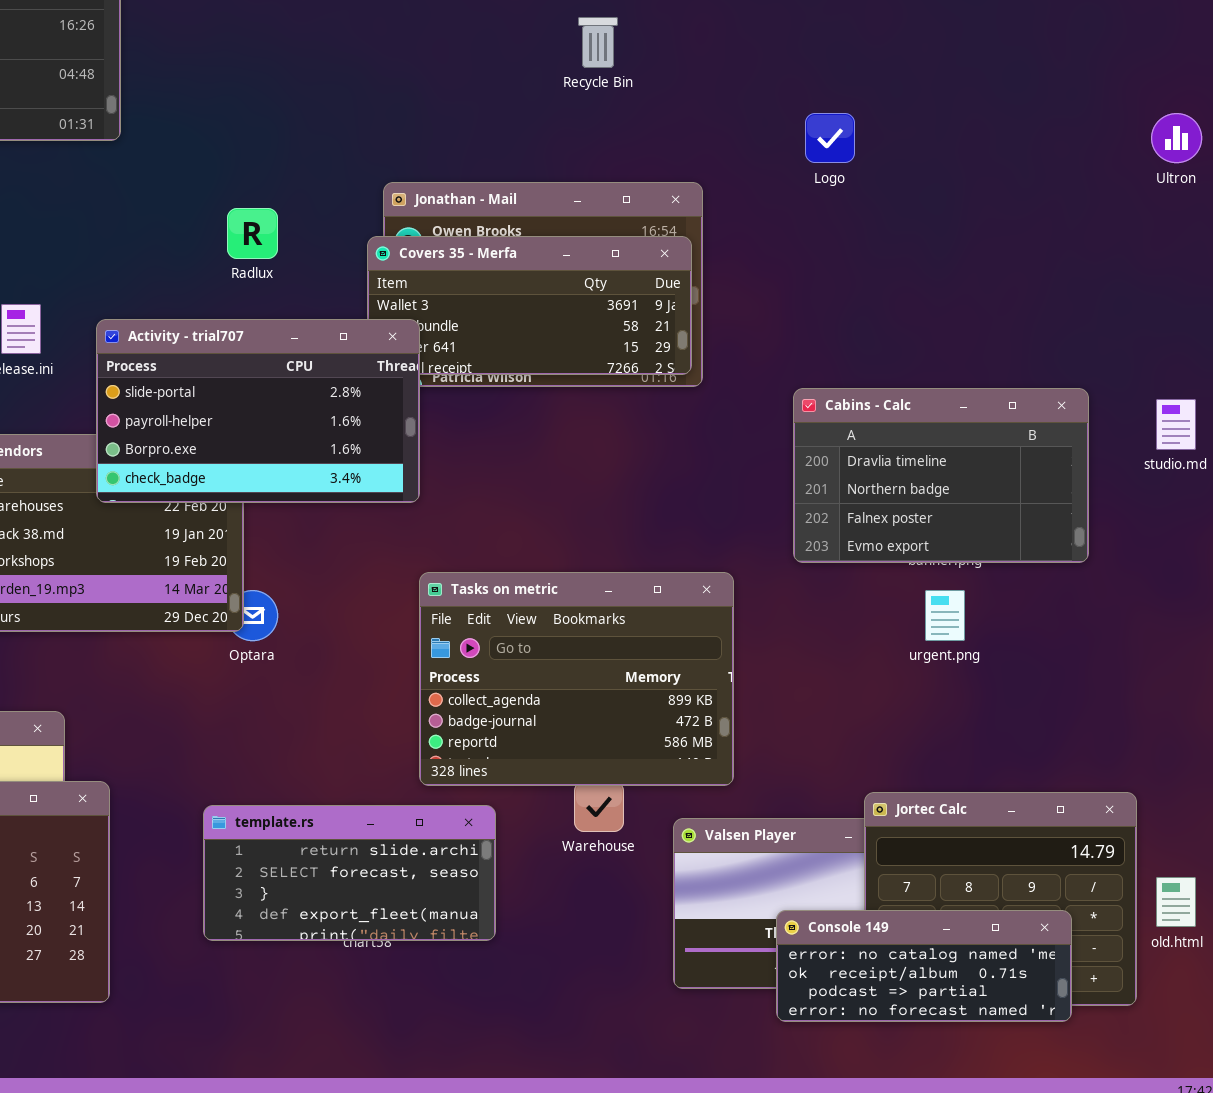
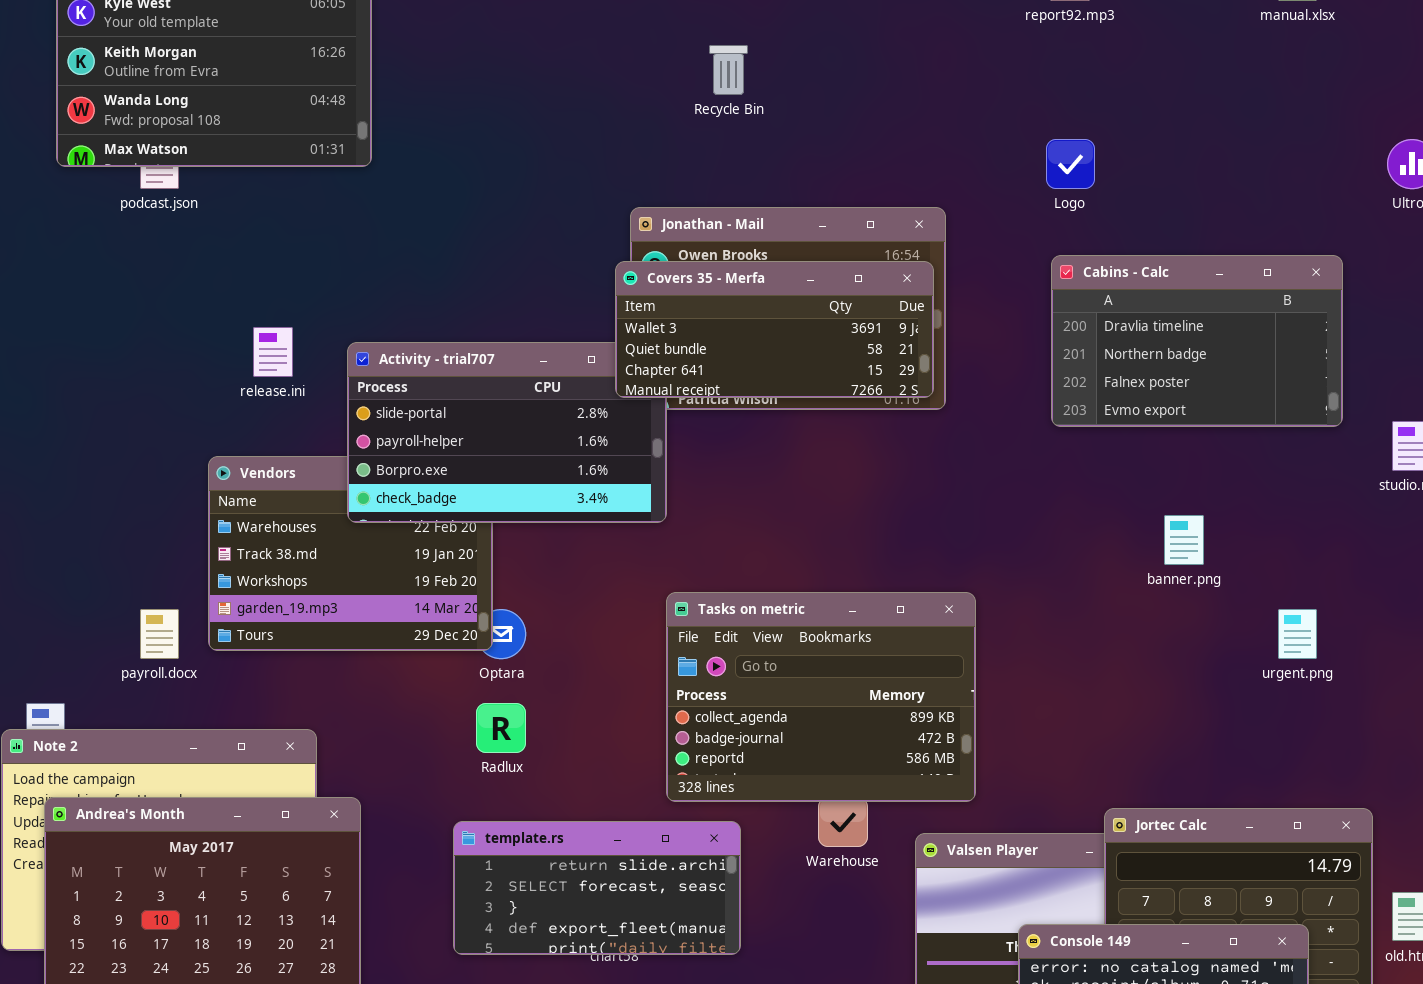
Recycle Bin: [578,17,618,68] -> [709,45,748,95], moved
Radlux: [227,208,278,259] -> [476,703,526,753], moved
Covers 35 - Merfa: [367,236,692,375] -> [615,261,934,398], raised
Cabins - Calc: [793,388,1089,563] -> [1051,255,1343,427], moved
urgent.png: [925,590,965,641] -> [1278,609,1317,659], moved

